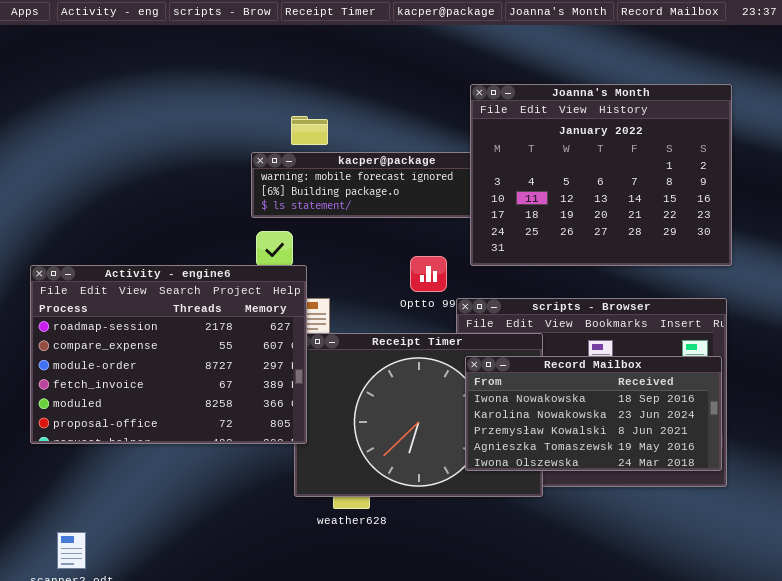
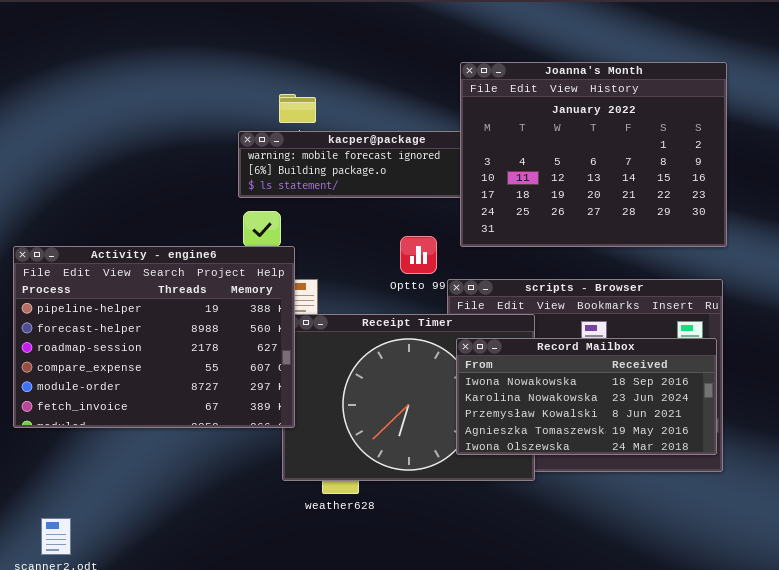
Activity - engine6: [30,265,307,444] -> [13,246,295,428], scrolled up 2 rows

